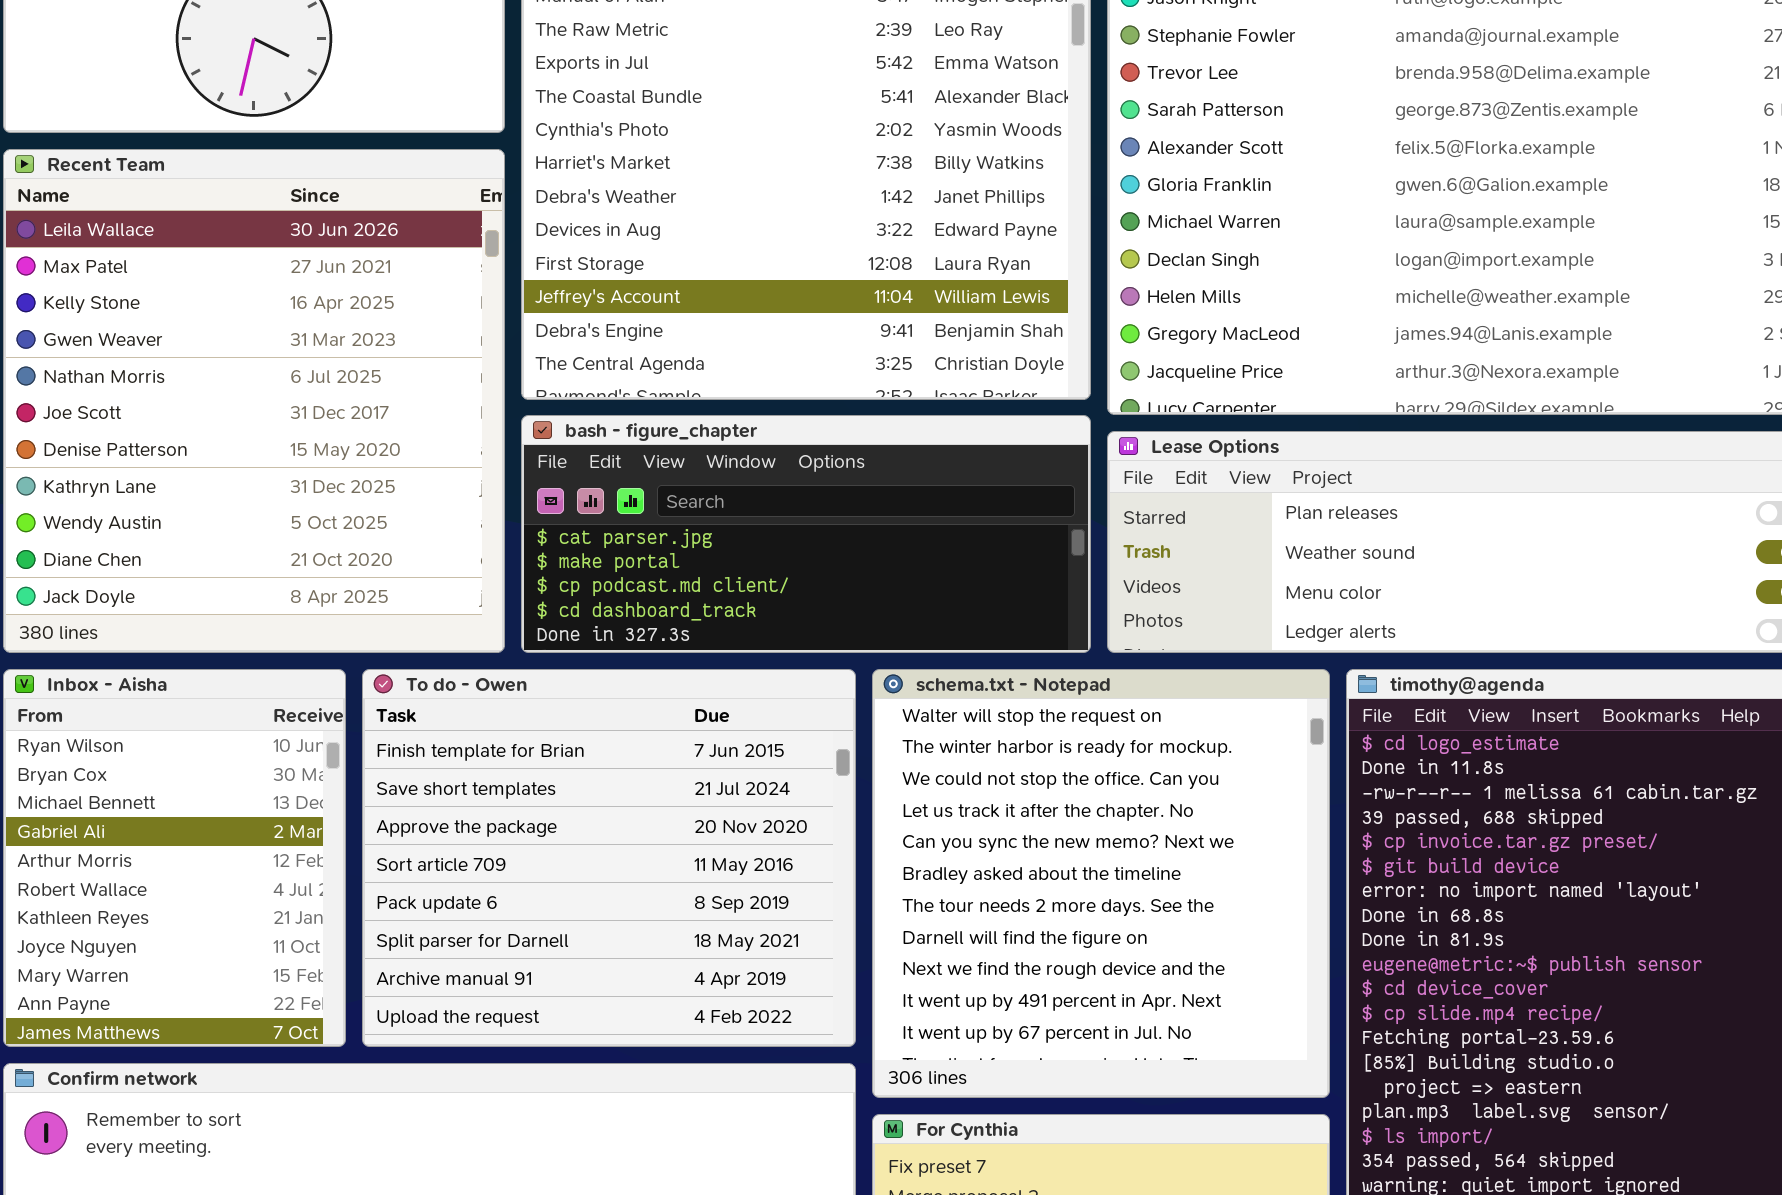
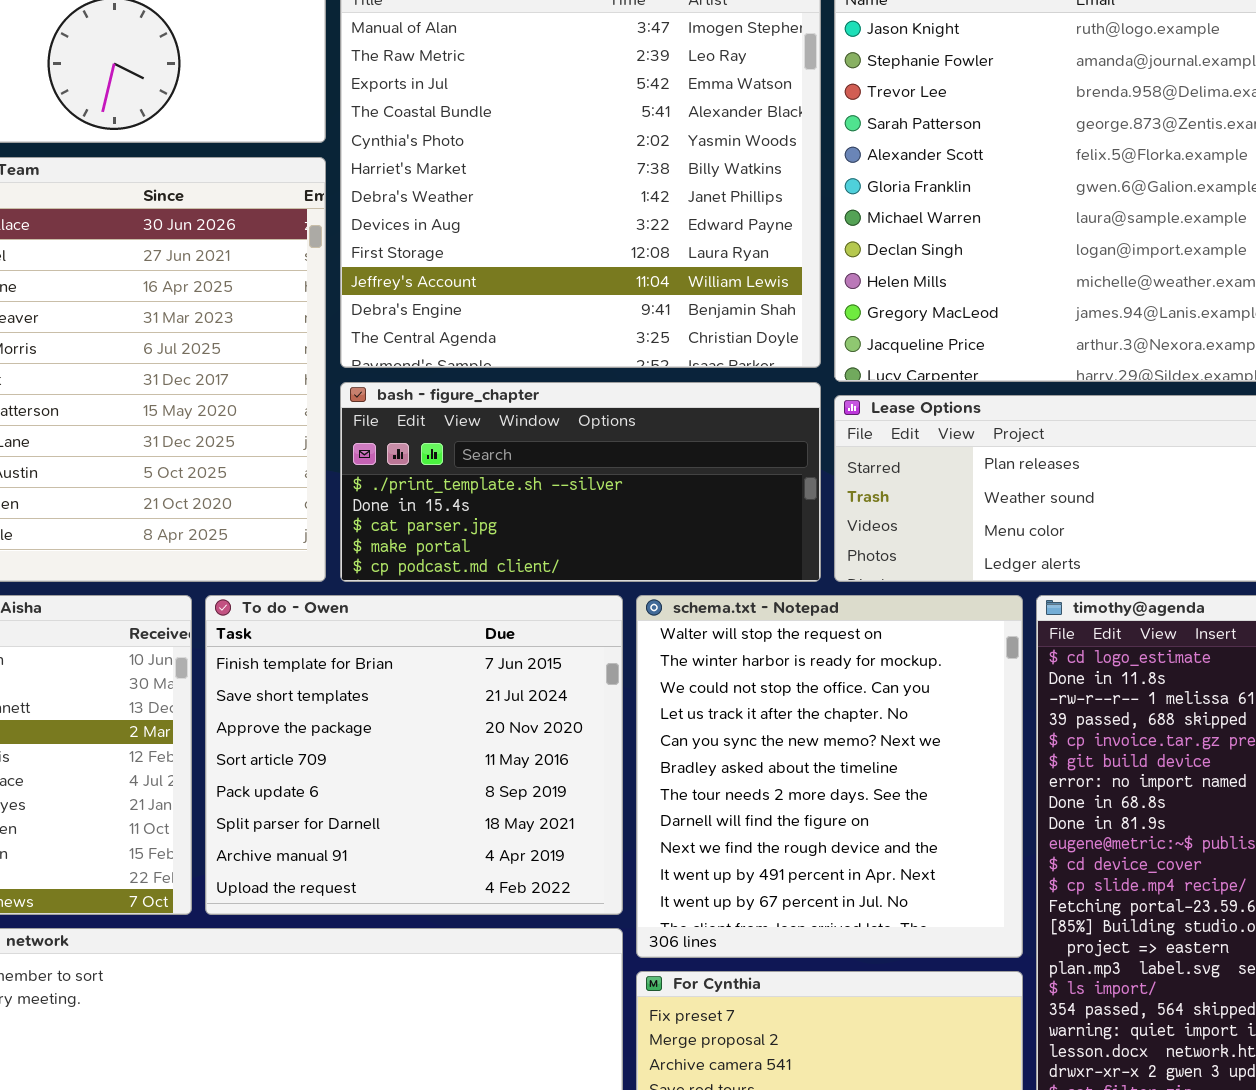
bash - figure_chapter: [521,415,1091,653] -> [340,382,821,582], scrolled up 2 rows

